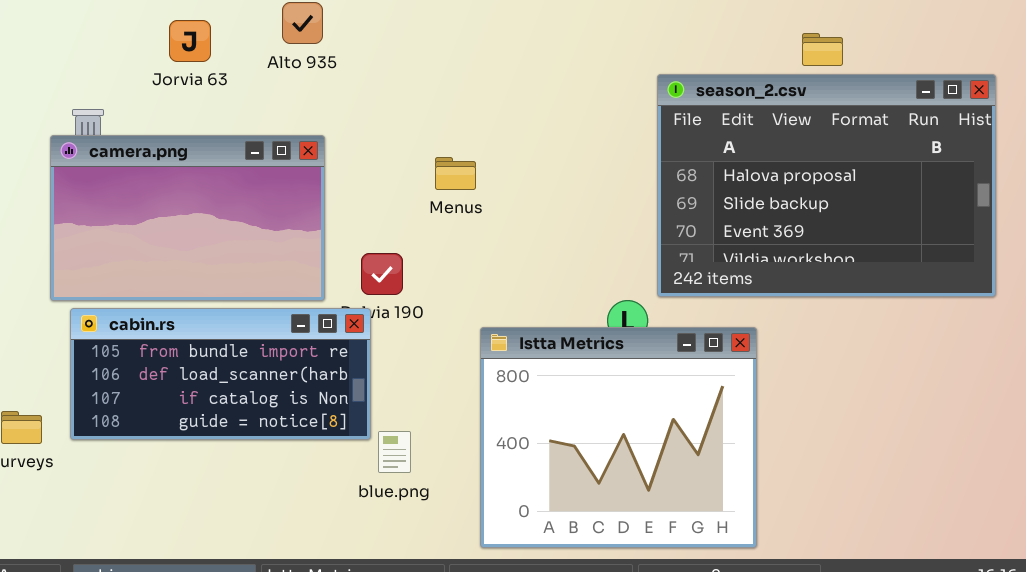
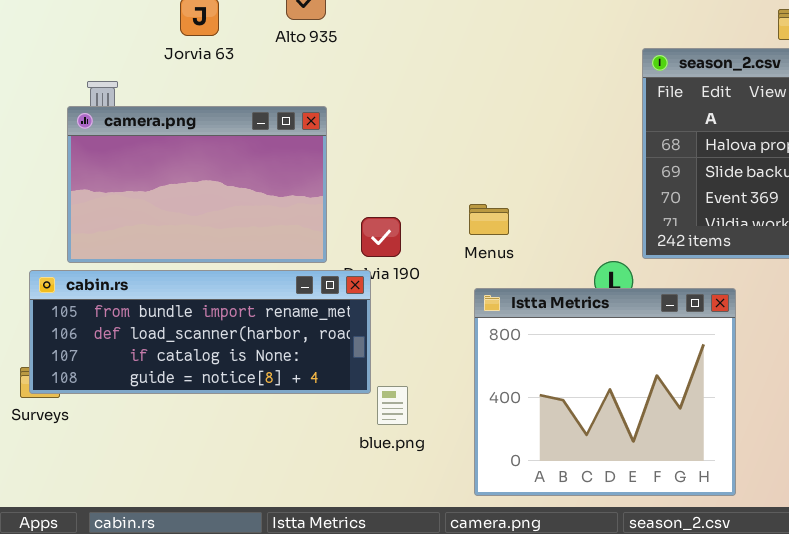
Menus: [435,157,476,190] -> [469,204,509,235], moved
cabin.rs: [70,308,371,440] -> [29,270,371,394], resized

